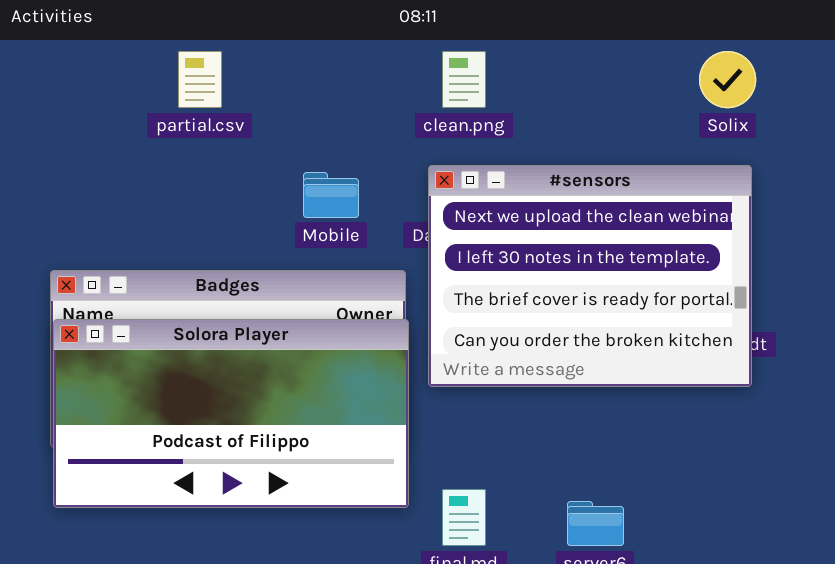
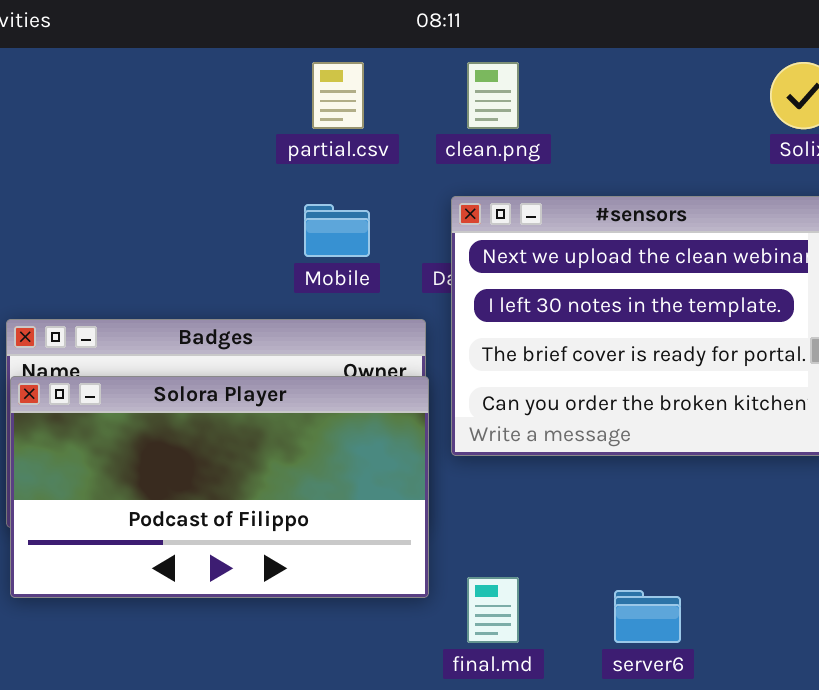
partial.csv: [178,51,222,108] -> [312,62,364,129], moved

